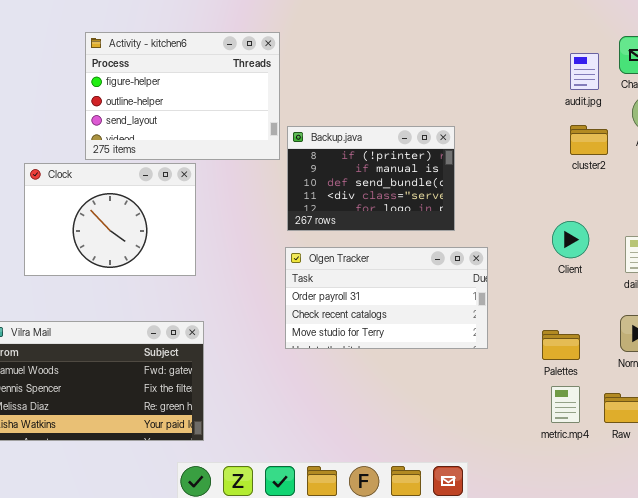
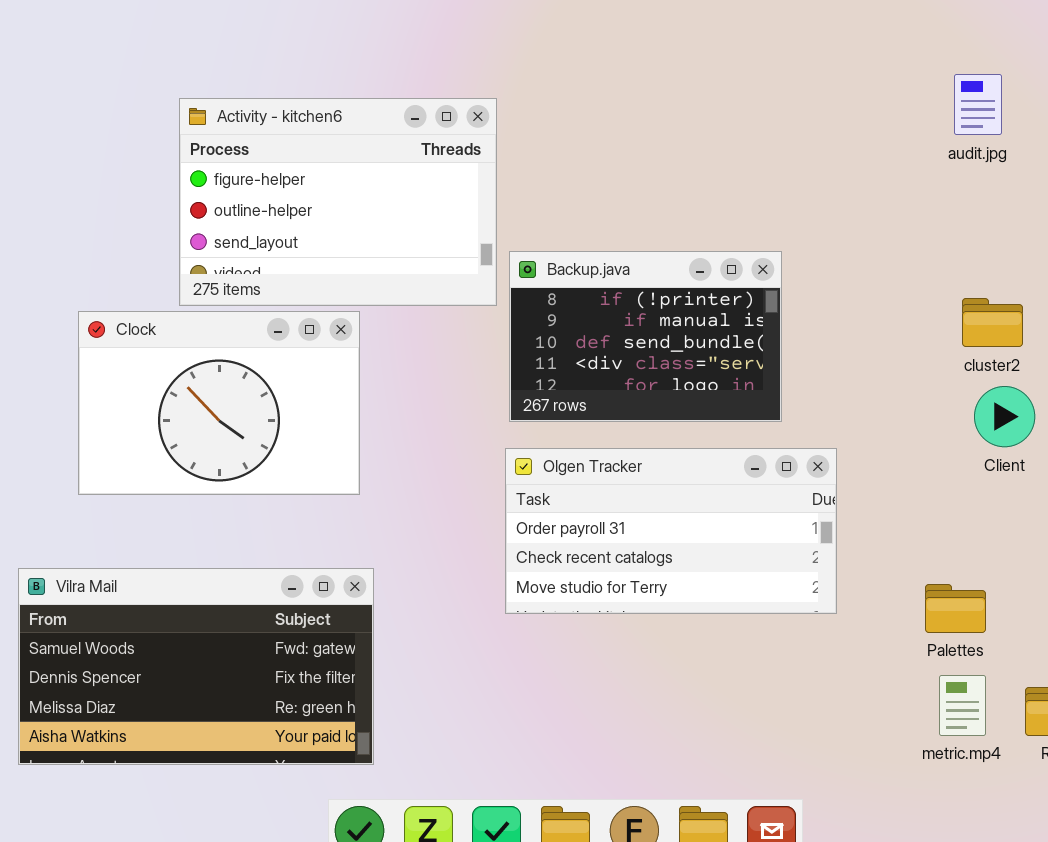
audit.jpg: [570,53,599,90] -> [954,74,1002,135], moved
cluster2: [570,125,608,155] -> [962,298,1023,347], moved
Client: [552,221,589,258] -> [974,386,1035,447], moved

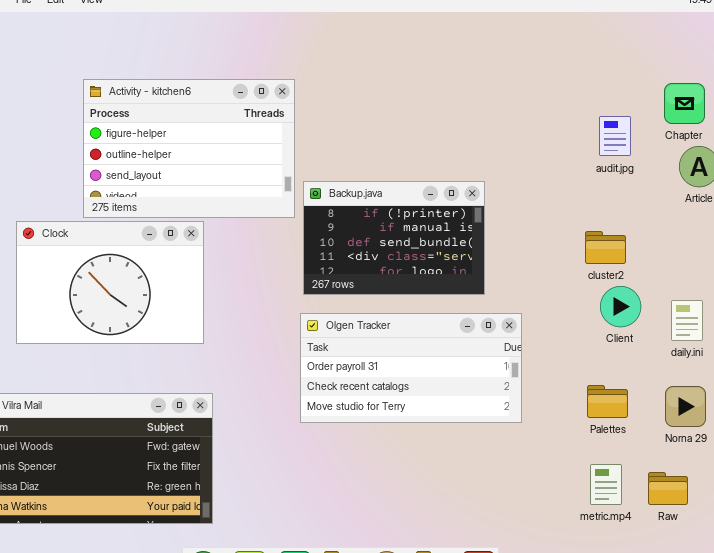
audit.jpg: [954,74,1002,135] -> [599,116,631,156], moved
cluster2: [962,298,1023,347] -> [585,231,626,264], moved
Client: [974,386,1035,447] -> [600,286,641,327], moved
Palettes: [925,584,986,633] -> [587,385,628,418], moved

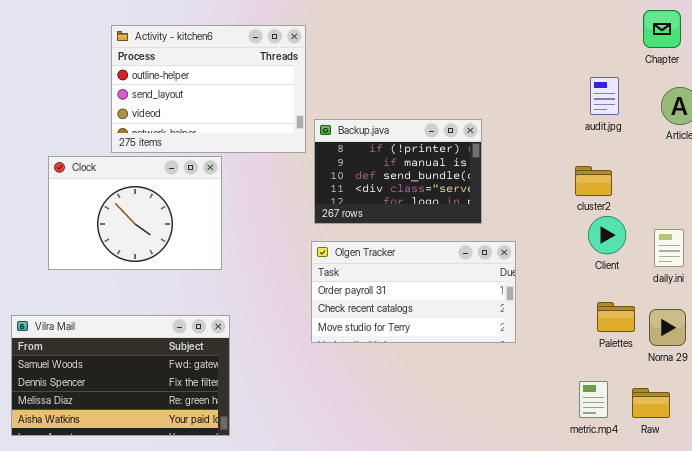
Activity - kitchen6: [83,79,295,218] -> [111,25,306,153], scrolled down 1 row
Chapter: [664,83,705,124] -> [643,10,681,48], moved
audit.jpg: [599,116,631,156] -> [590,77,619,115], moved
Palettes: [587,385,628,418] -> [597,302,635,332], moved

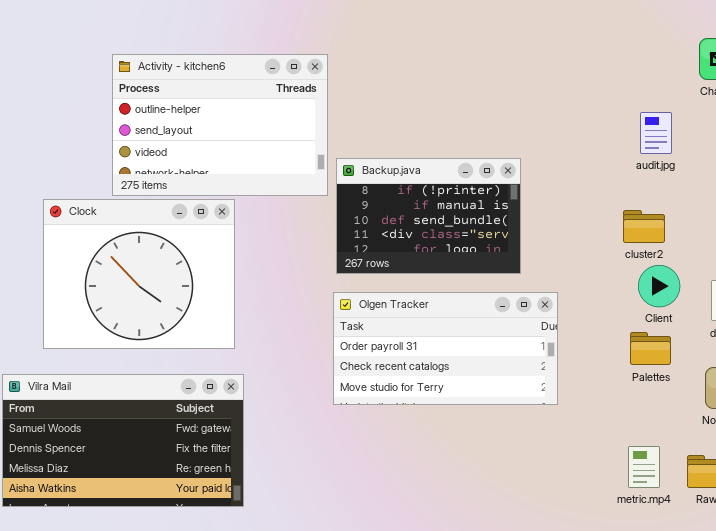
Clock: [48,156,222,270] -> [43,199,235,349], resized
Palettes: [597,302,635,332] -> [630,332,671,365], moved

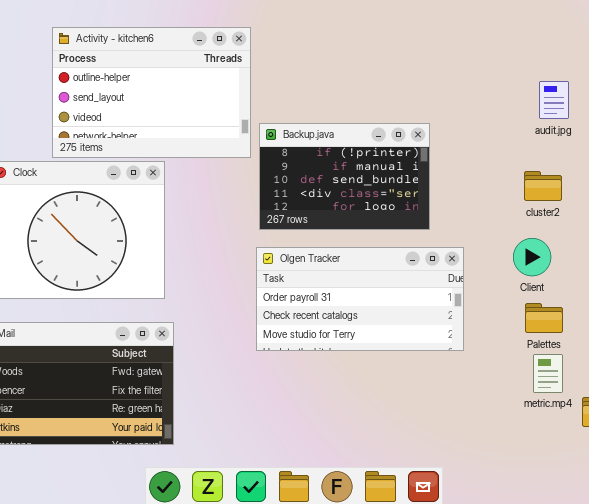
Client: [638,265,680,307] -> [513,238,551,276], moved
Palettes: [630,332,671,365] -> [525,303,563,333], moved
metric.mp4: [628,446,660,488] -> [533,354,563,393], moved

